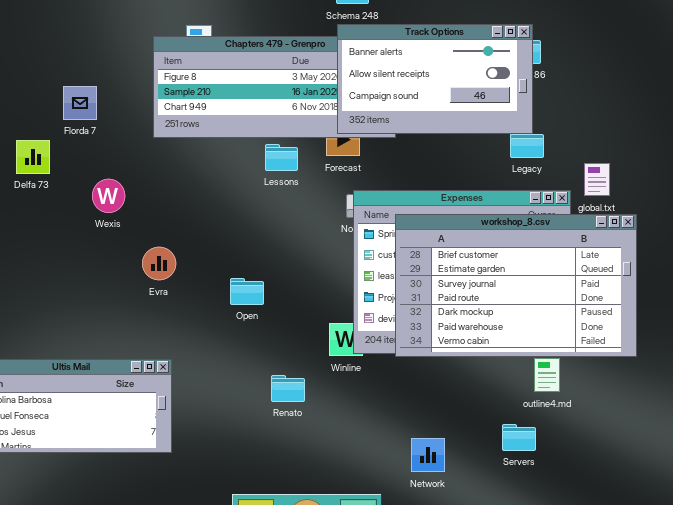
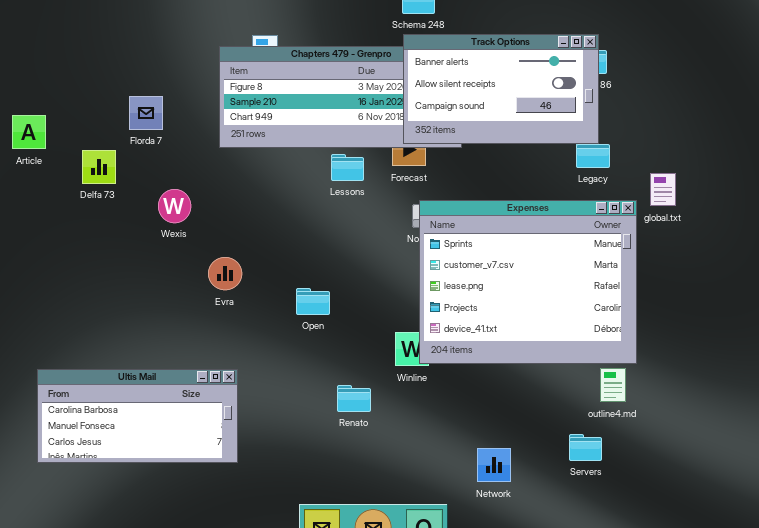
workshop_8.csv: [395,214,637,357] -> none, closed

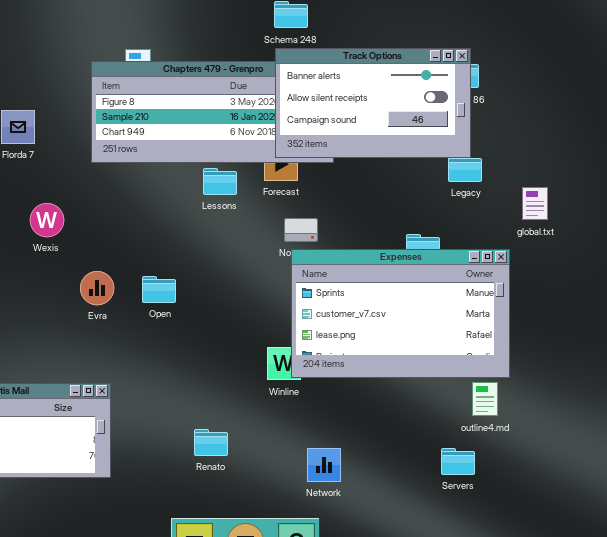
Expenses: [419,200,637,364] -> [291,249,510,378], resized
Open: [296,288,330,315] -> [142,276,176,303], moved
Renato: [337,385,371,412] -> [194,429,228,456], moved
Network: [477,448,511,482] -> [307,448,341,482], moved

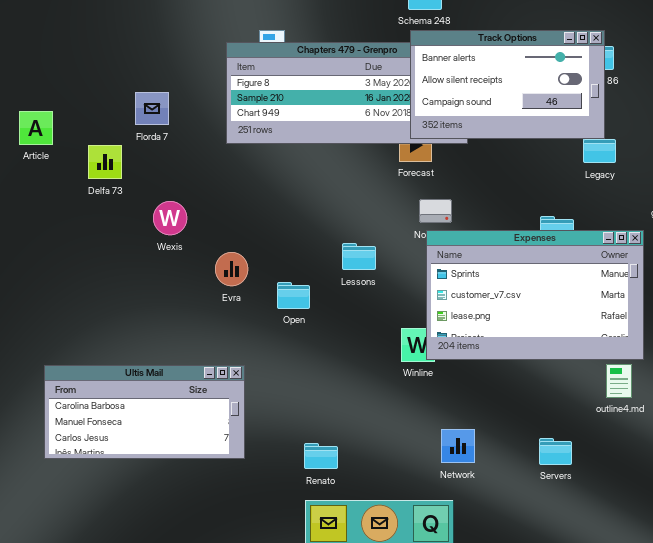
Lessons: [203,168,237,195] -> [342,243,376,270], moved
Wexis: [30,203,64,237] -> [153,201,187,235], moved
Open: [142,276,176,303] -> [277,282,310,309], moved
Renato: [194,429,228,456] -> [304,443,338,469], moved
Servers: [441,448,475,475] -> [539,438,572,465], moved

